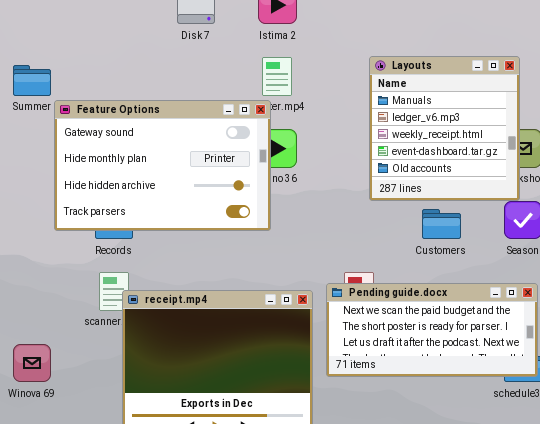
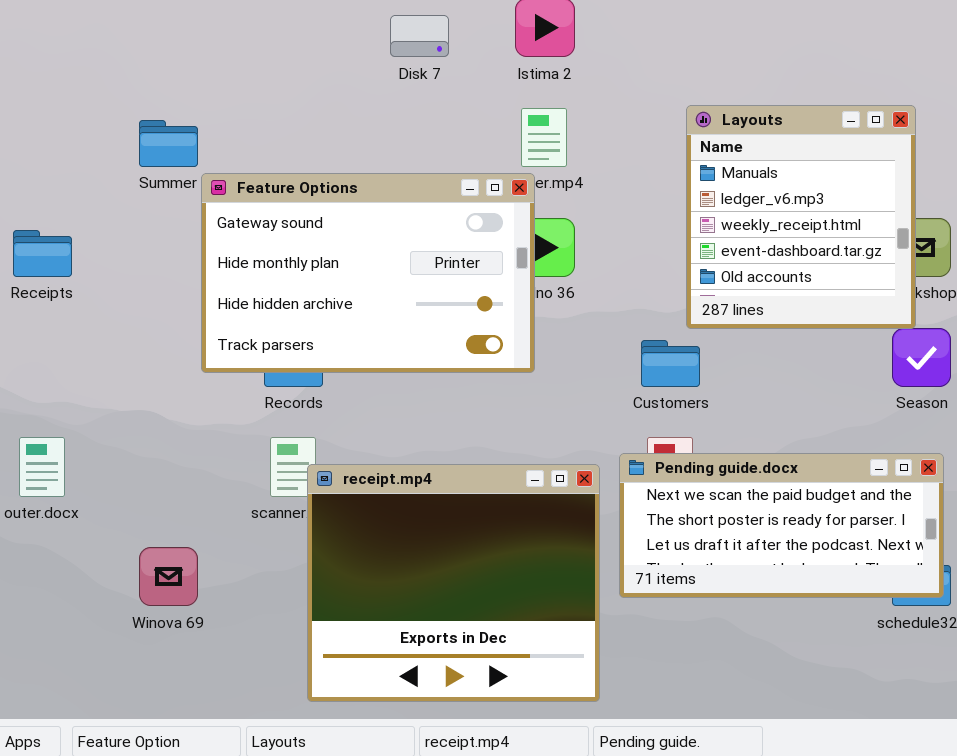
Customers: [422,209,461,239] -> [641,340,700,387], moved

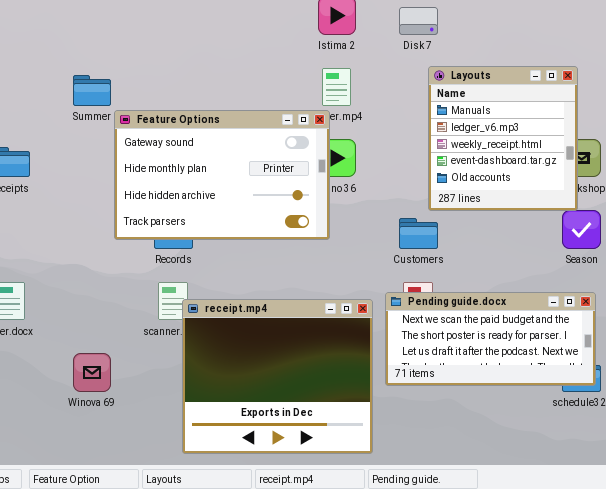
Disk 7: [390,15,449,57] -> [399,7,438,35], moved

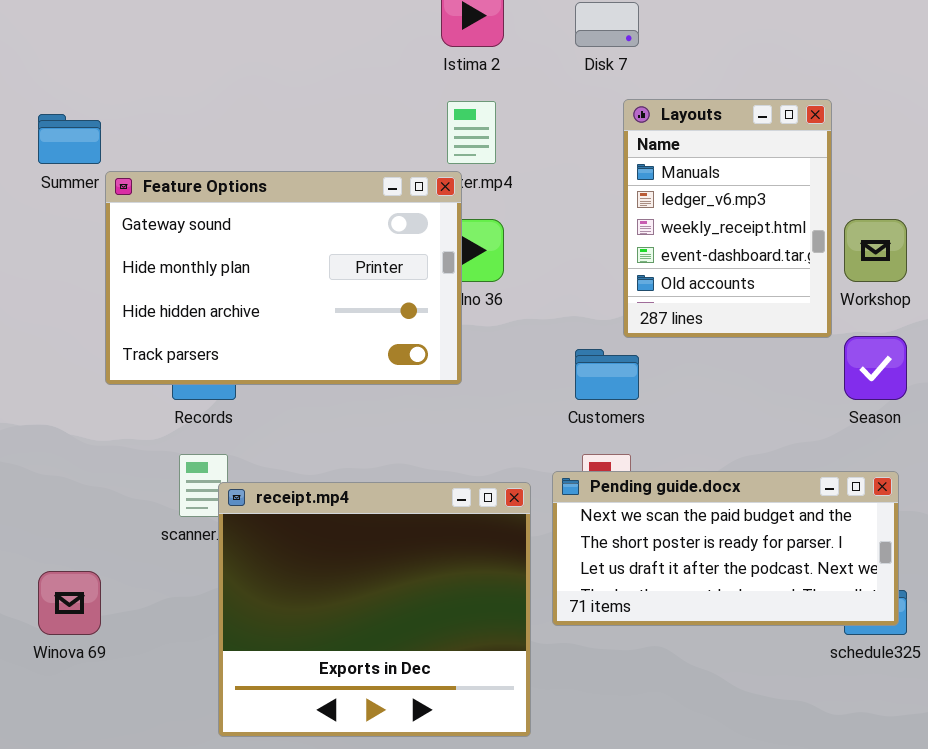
Layouts: [428,66,578,211] -> [623,99,832,338], resized

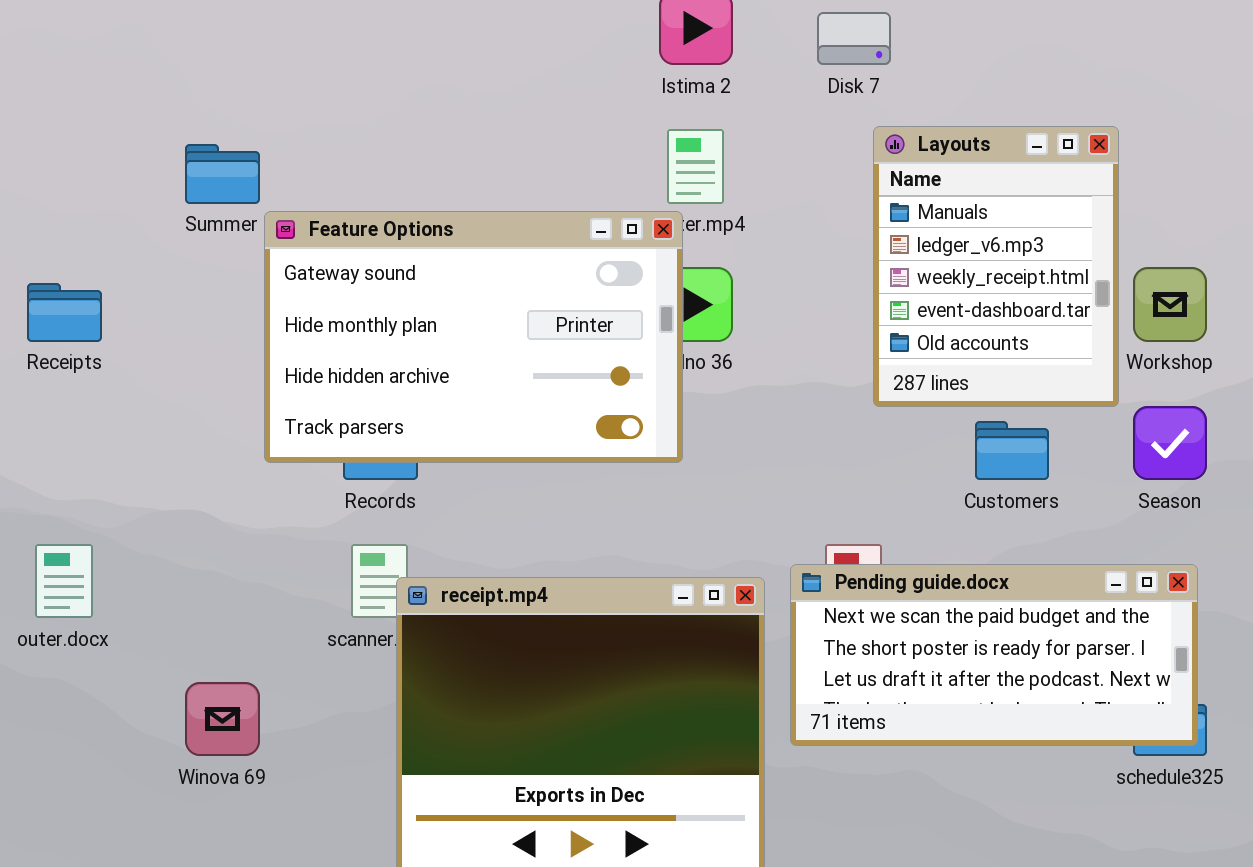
Customers: [575,349,639,400] -> [975,421,1049,480], moved

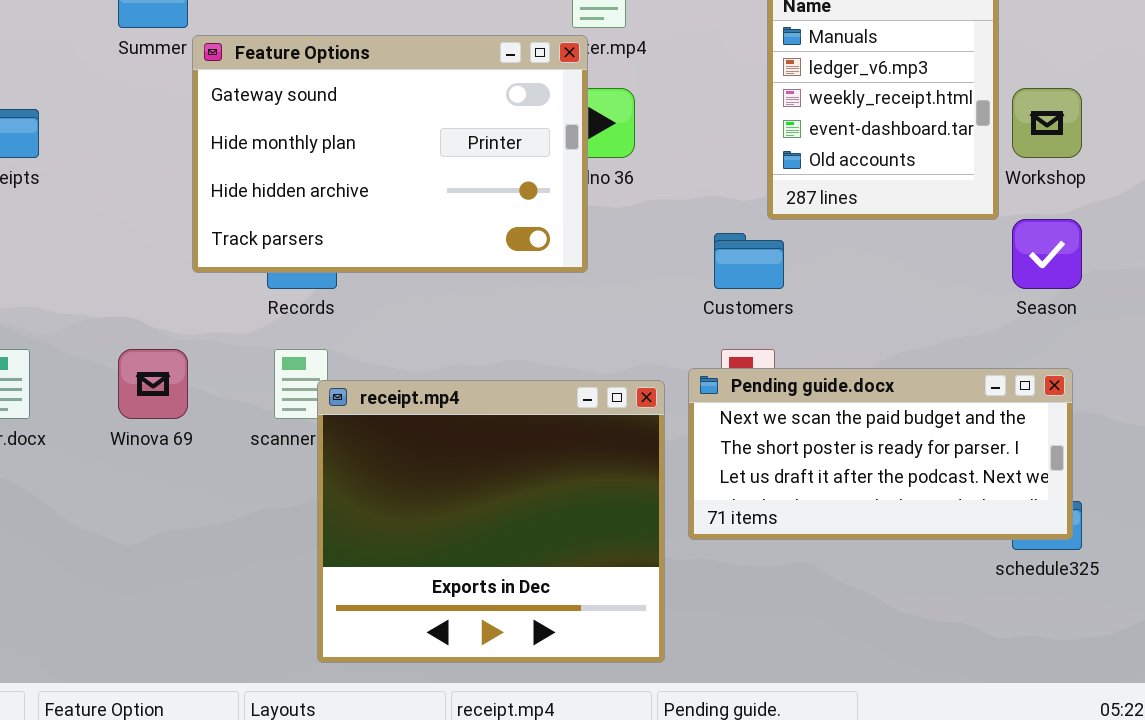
Customers: [975,421,1049,480] -> [714,233,784,289], moved
Winova 69: [185,682,260,756] -> [118,349,188,419], moved

